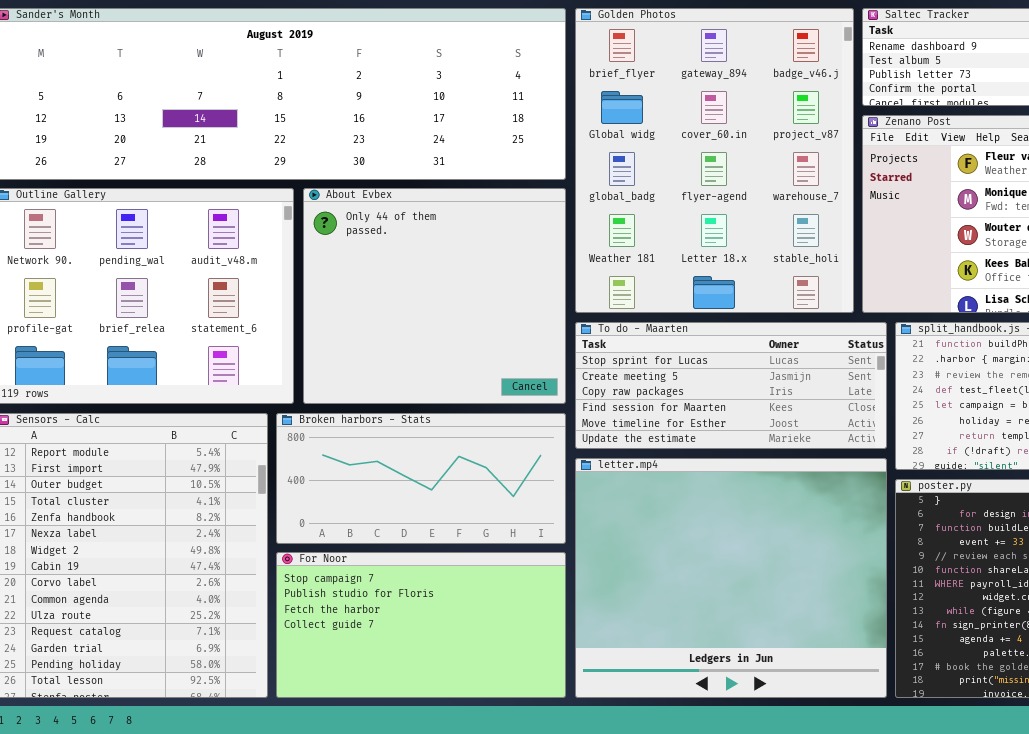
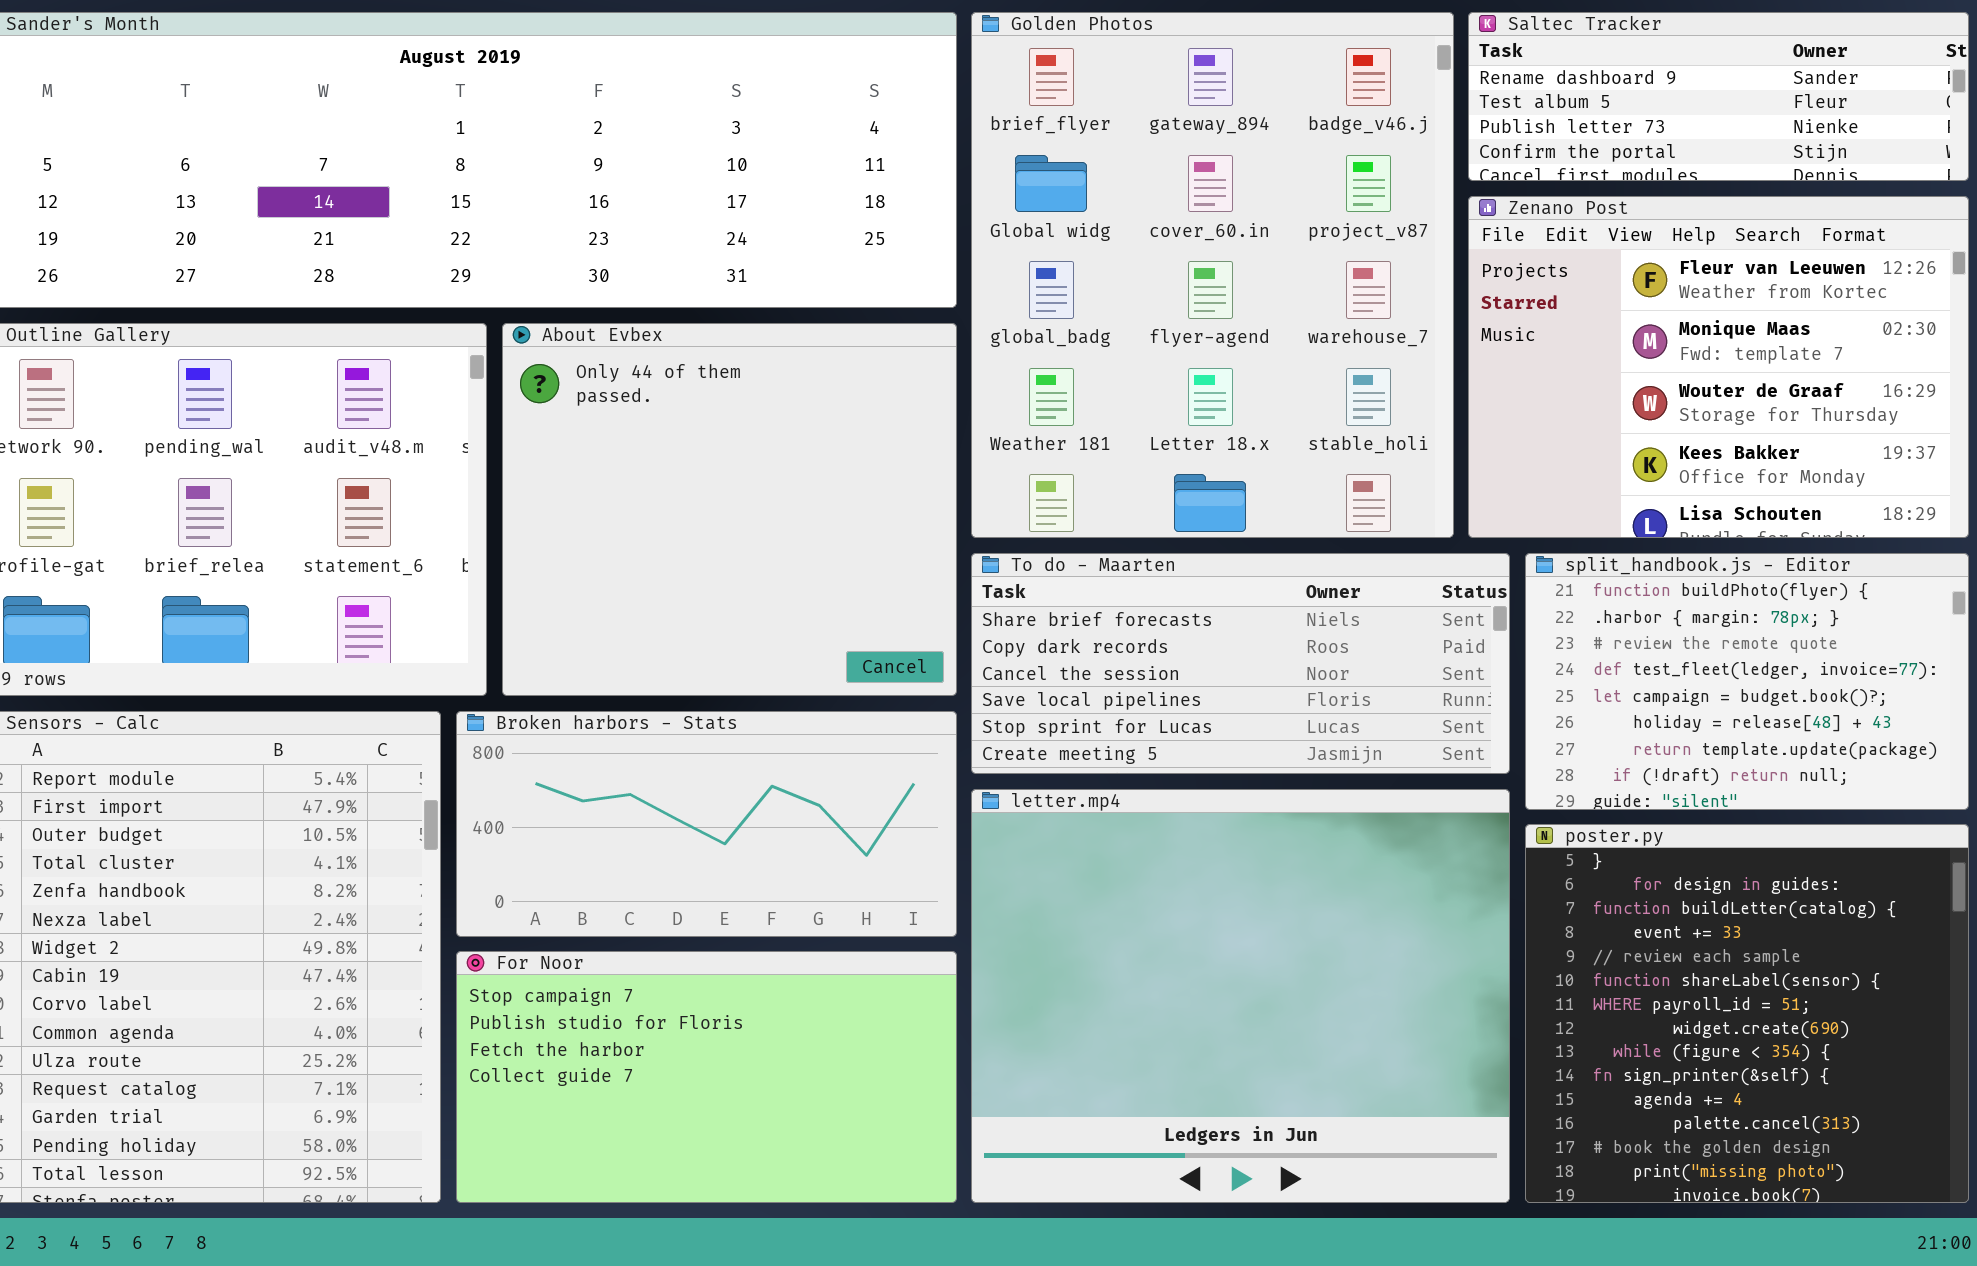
To do - Maarten: [575,322,887,449] -> [971,553,1510,774], scrolled up 4 rows

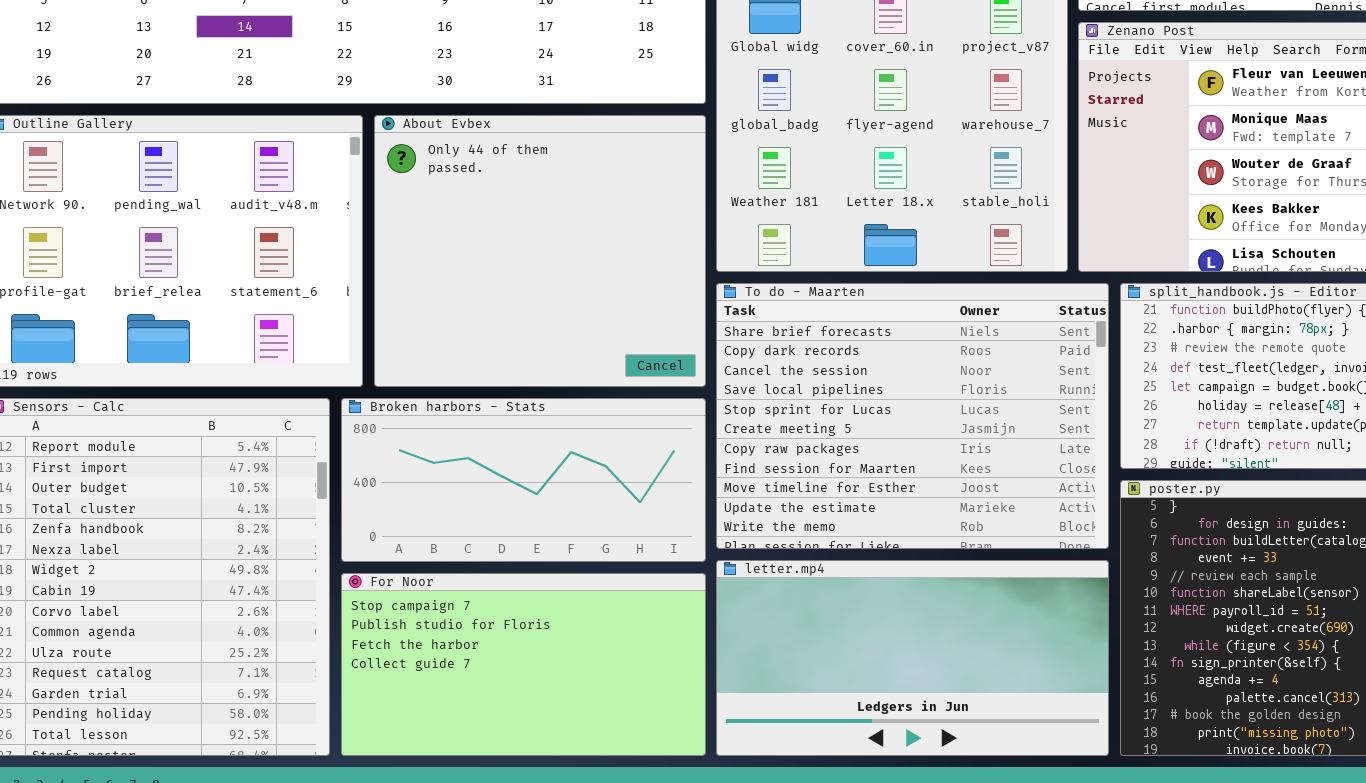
To do - Maarten: [971,553,1510,774] -> [716,283,1109,549], resized
letter.mp4: [971,789,1510,1203] -> [716,560,1109,756], resized

